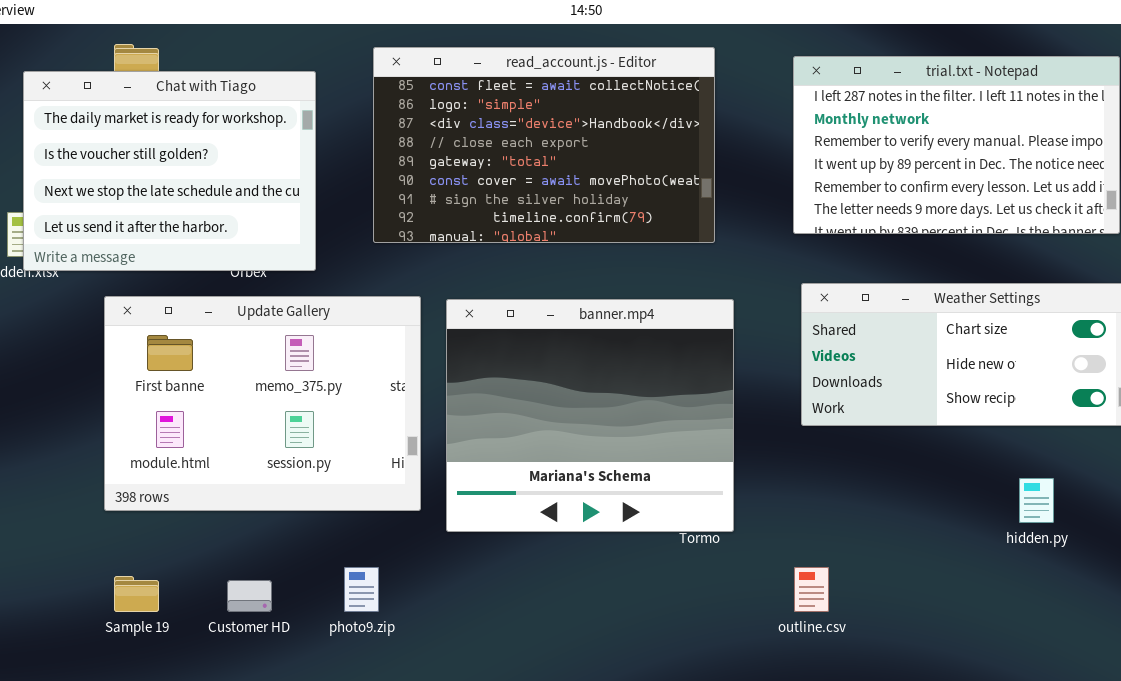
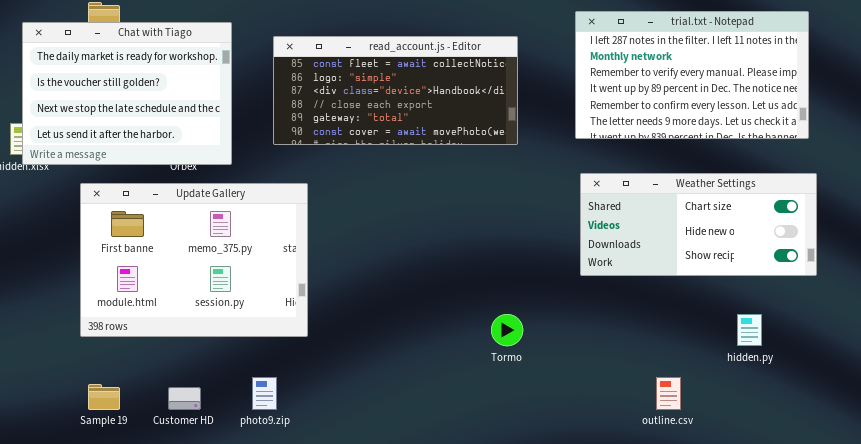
read_account.js - Editor: [373,47,715,243] -> [273,36,518,145], resized
banner.mp4: [446,299,734,532] -> none, closed
outline.csv: [794,567,829,612] -> [656,377,681,410], moved

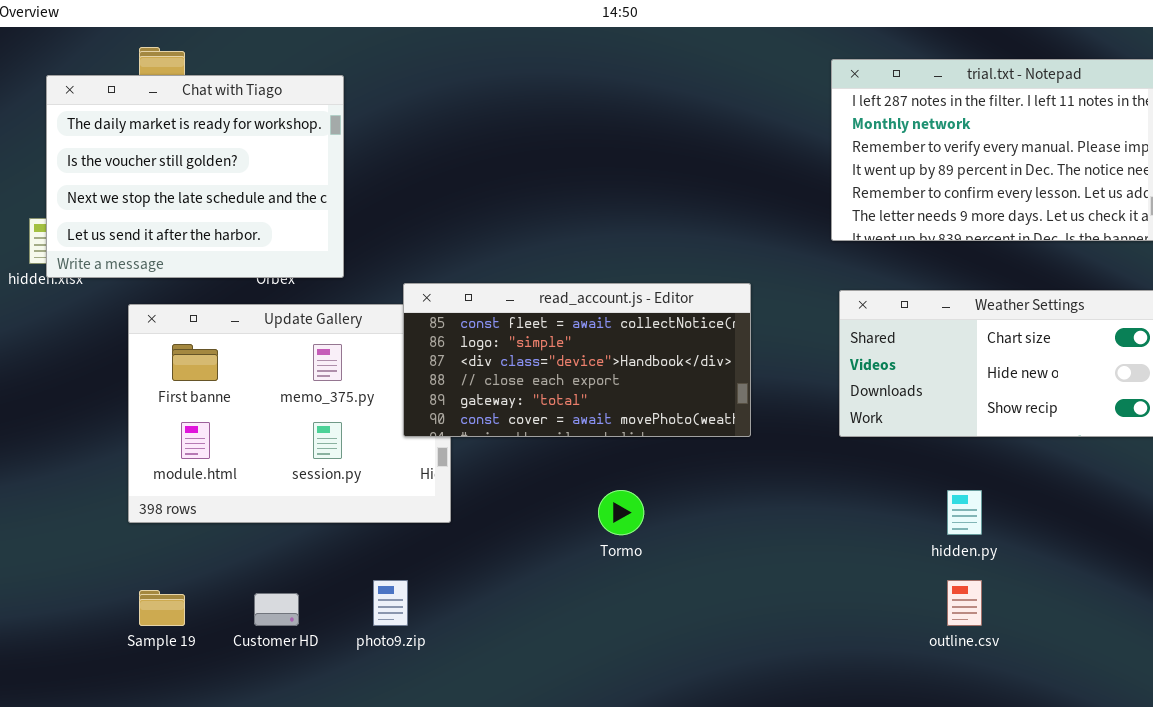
read_account.js - Editor: [273,36,518,145] -> [403,283,751,437], moved
Tormo: [491,314,523,346] -> [598,490,644,535], moved
hidden.py: [737,314,762,346] -> [947,490,982,535], moved

